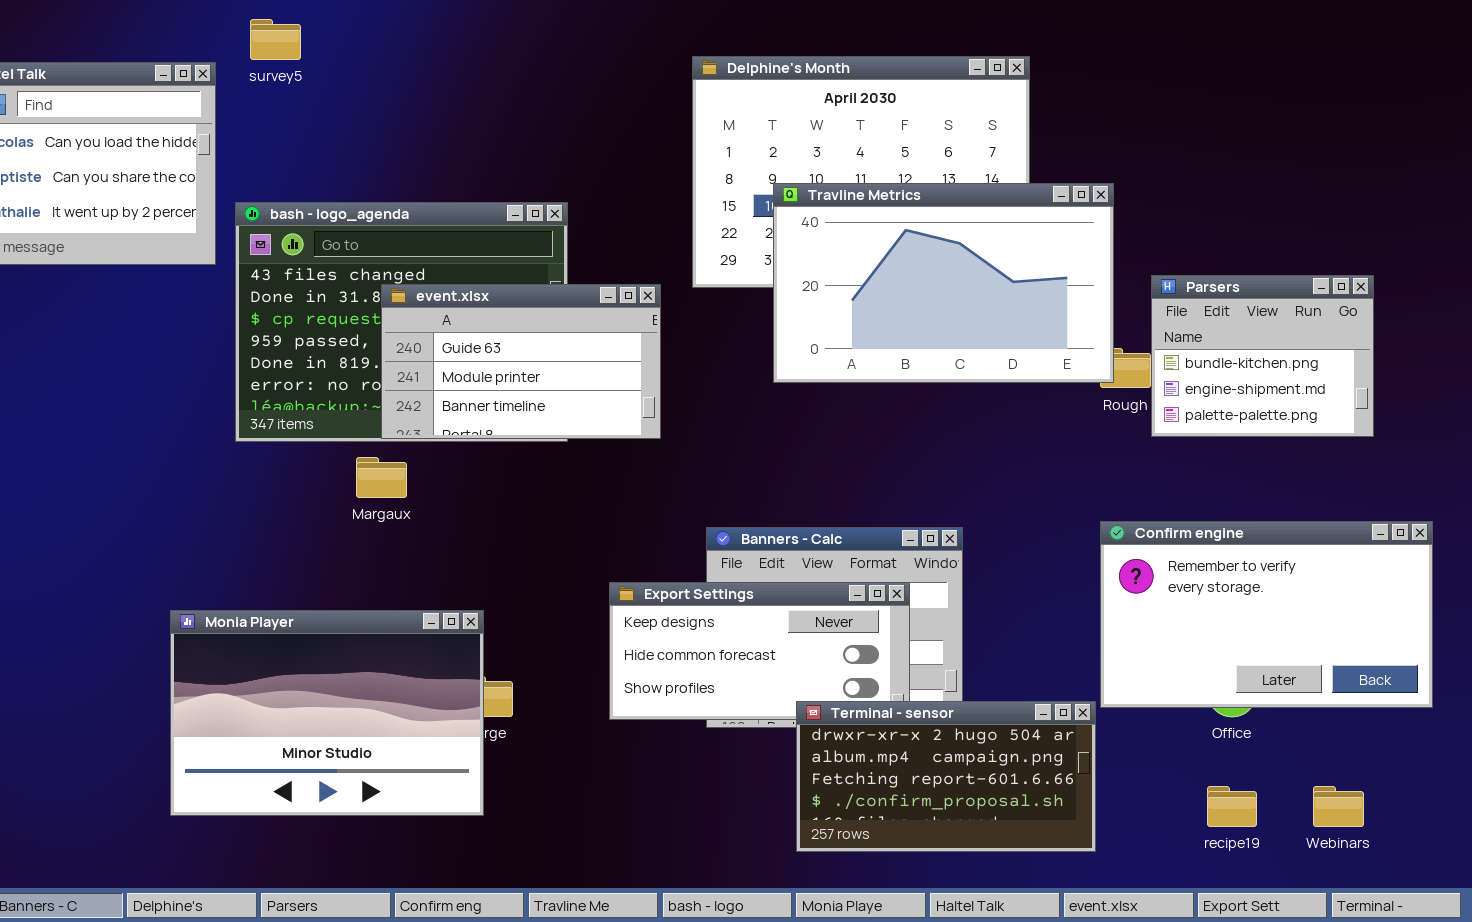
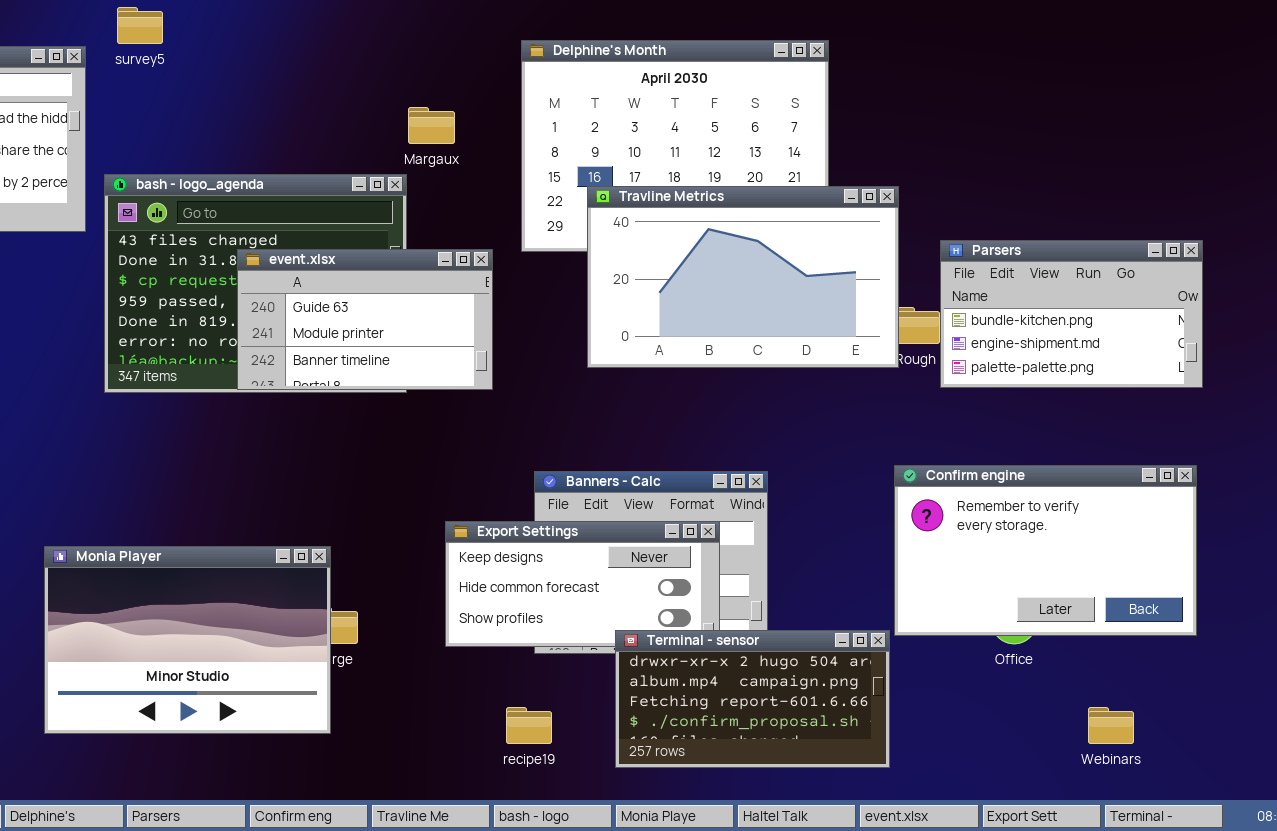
Travline Metrics: [773,183,1114,383] -> [587,186,899,368], moved
Parsers: [1151,275,1374,437] -> [940,240,1203,388], resized
Margaux: [356,457,407,498] -> [408,107,455,144], moved
recipe19: [1207,786,1257,827] -> [506,707,552,744], moved

